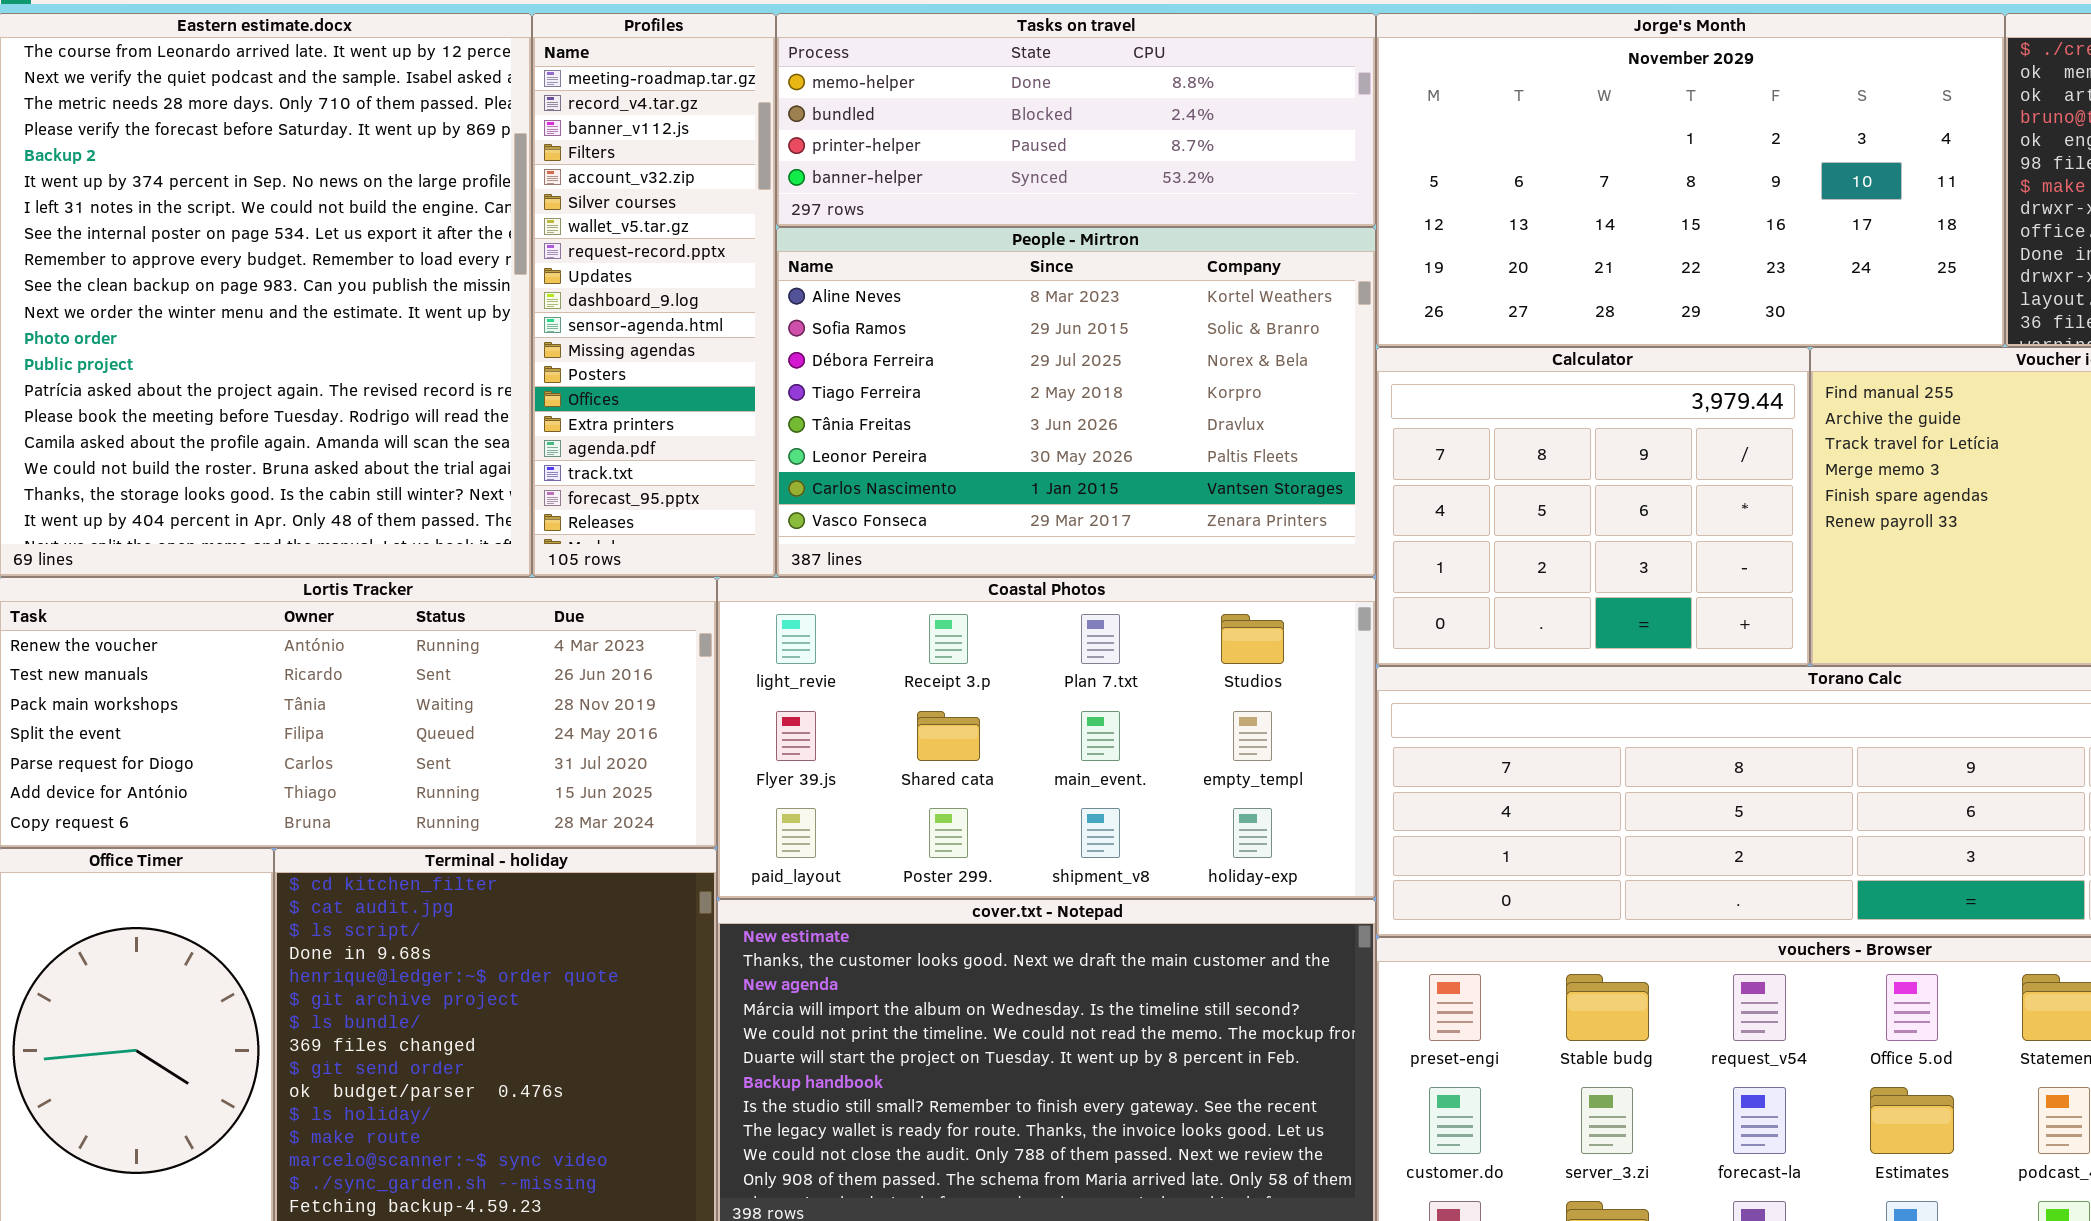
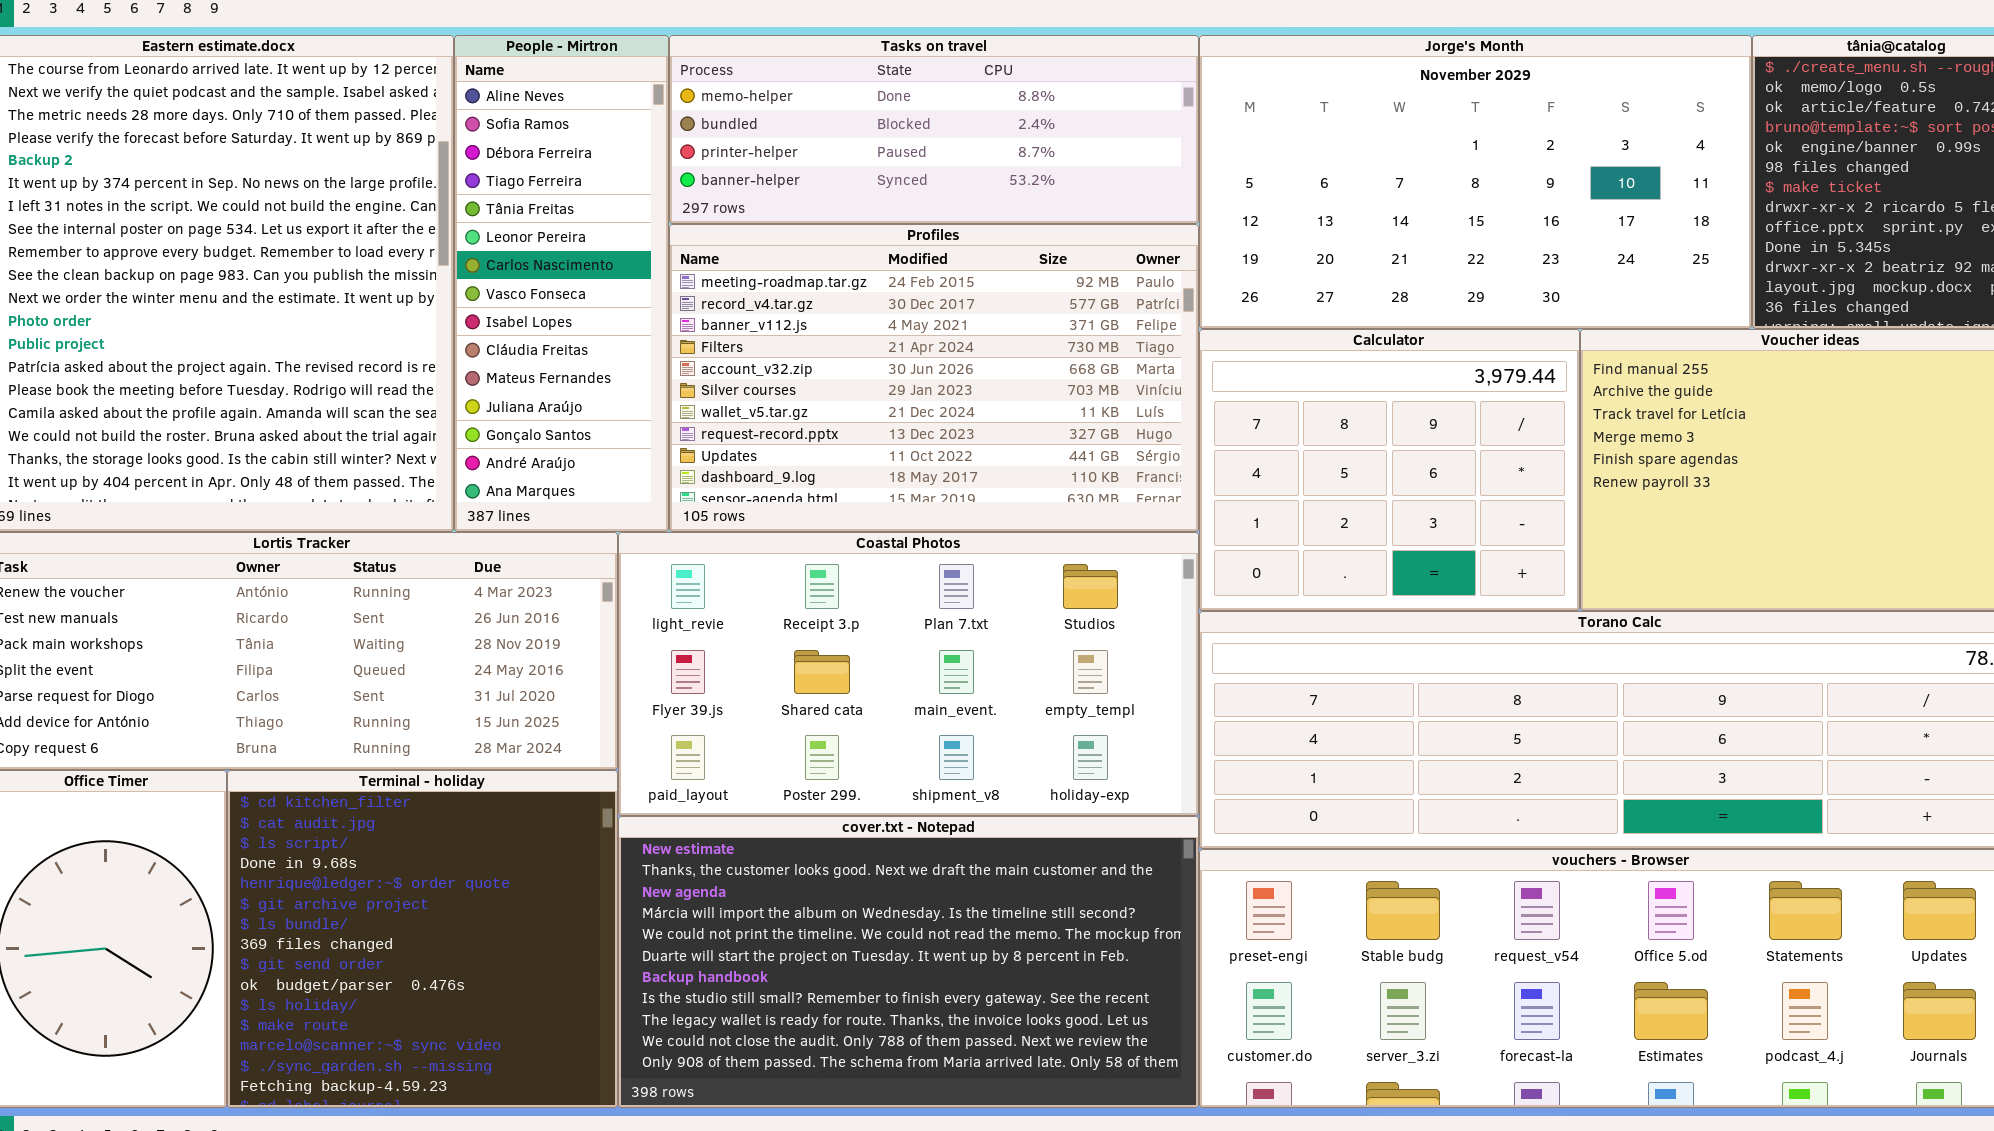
Profiles: [532,13,776,577] -> [669,224,1199,532], moved, resized
People - Mirtron: [776,227,1376,577] -> [454,35,669,532], moved, resized

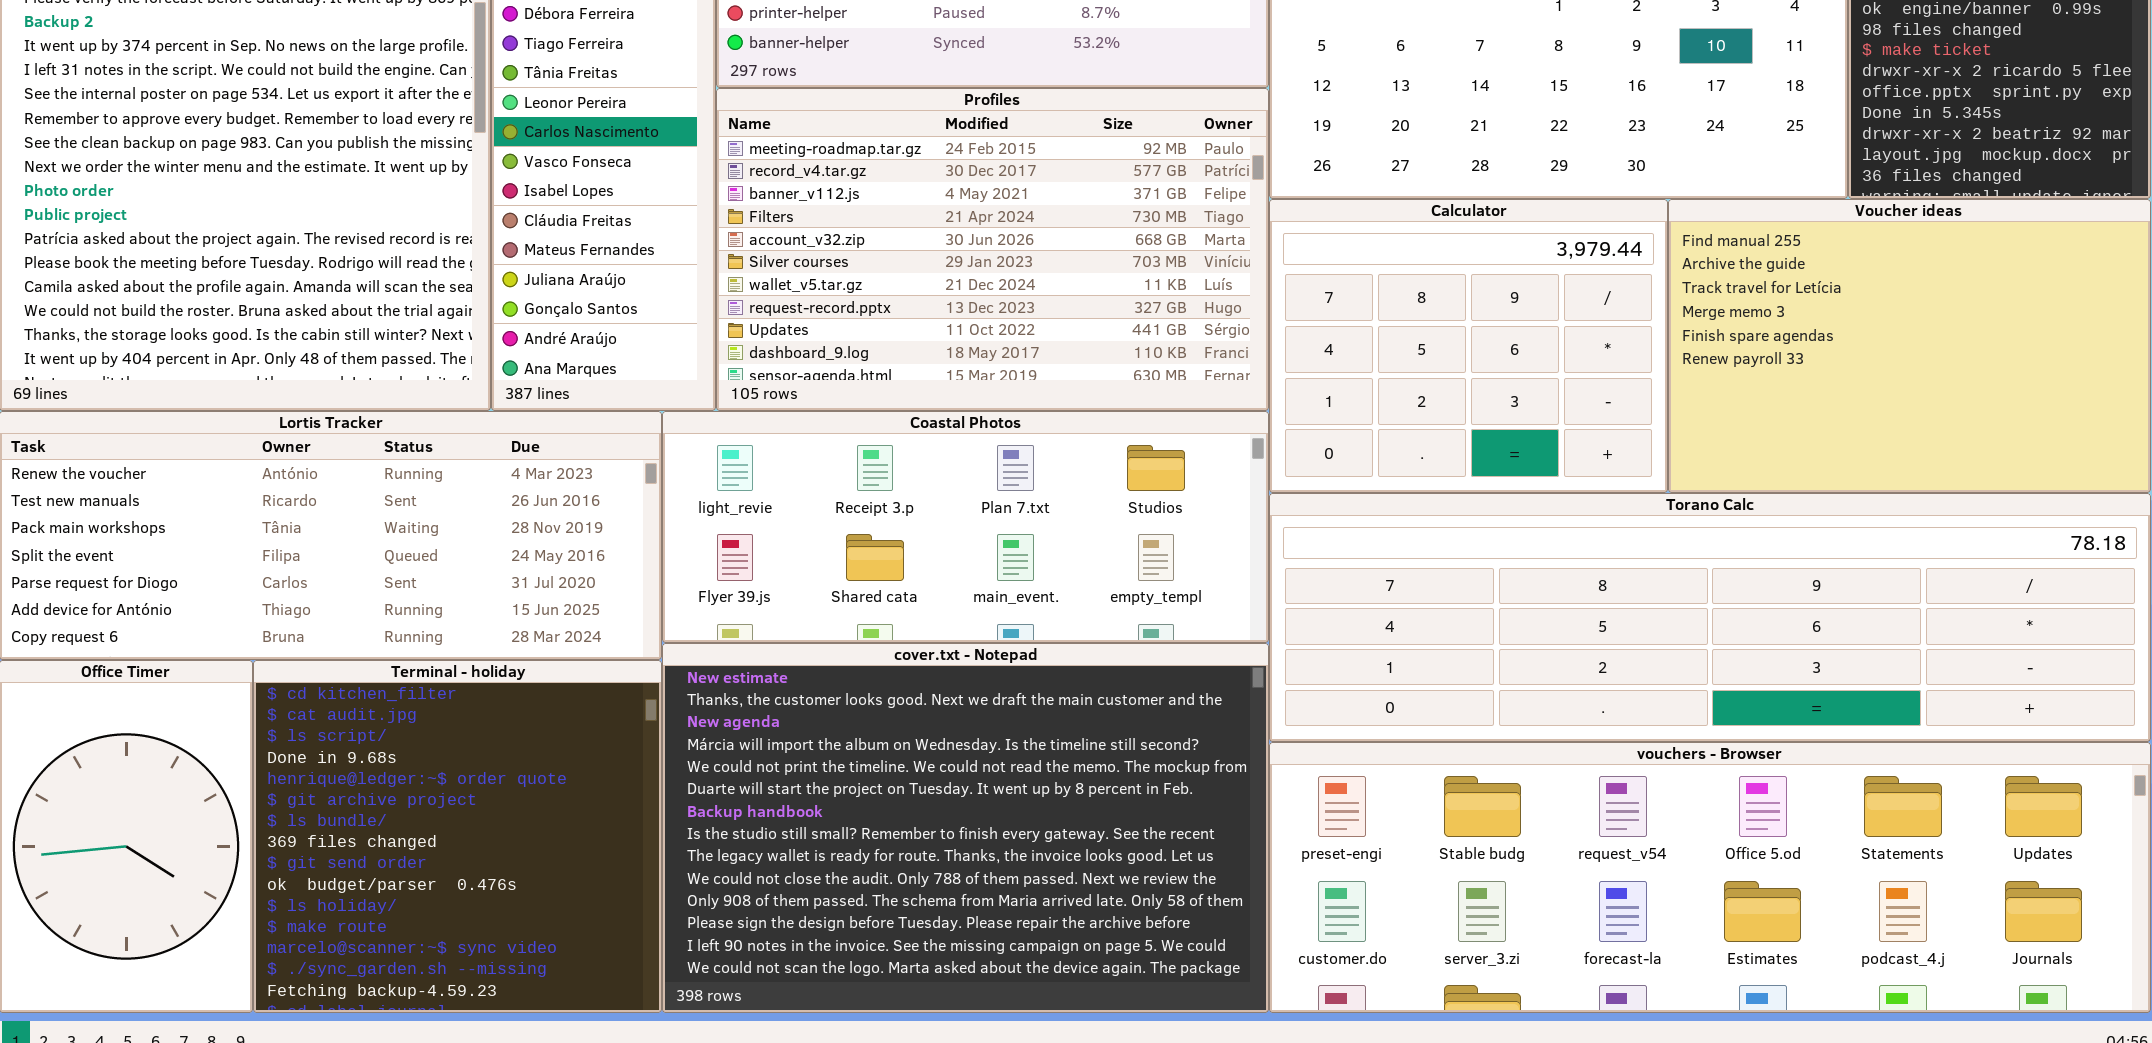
Coastal Photos: [618,532,1199,816] -> [662,411,1269,643], resized
cover.txt - Notepad: [618,816,1199,1108] -> [662,643,1269,1013], resized

